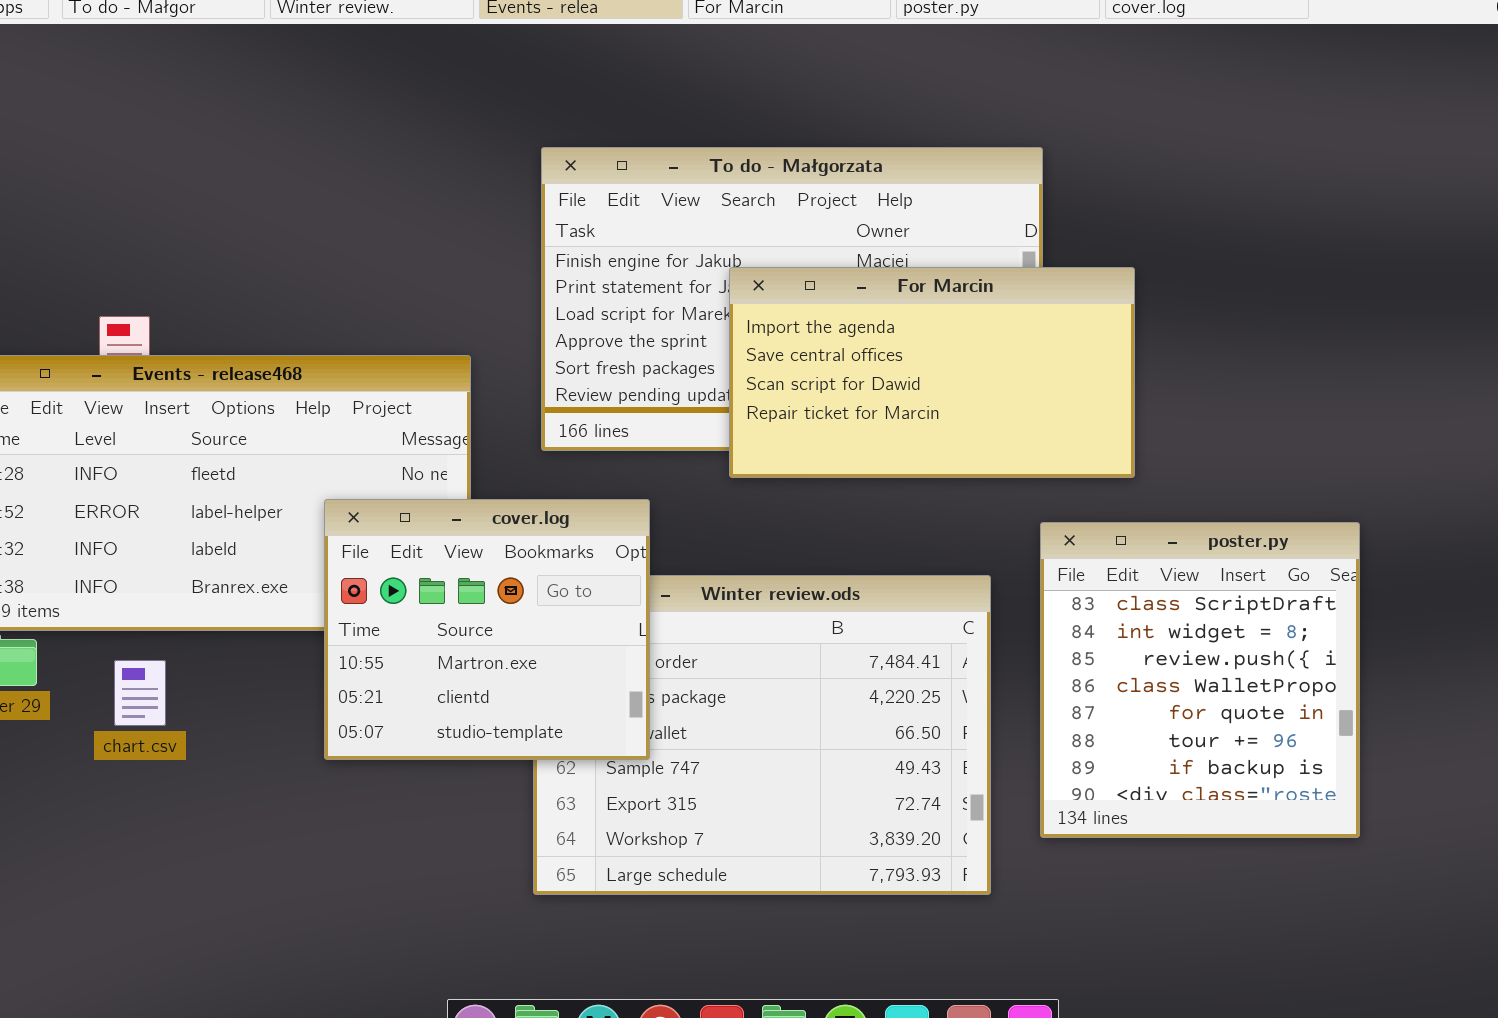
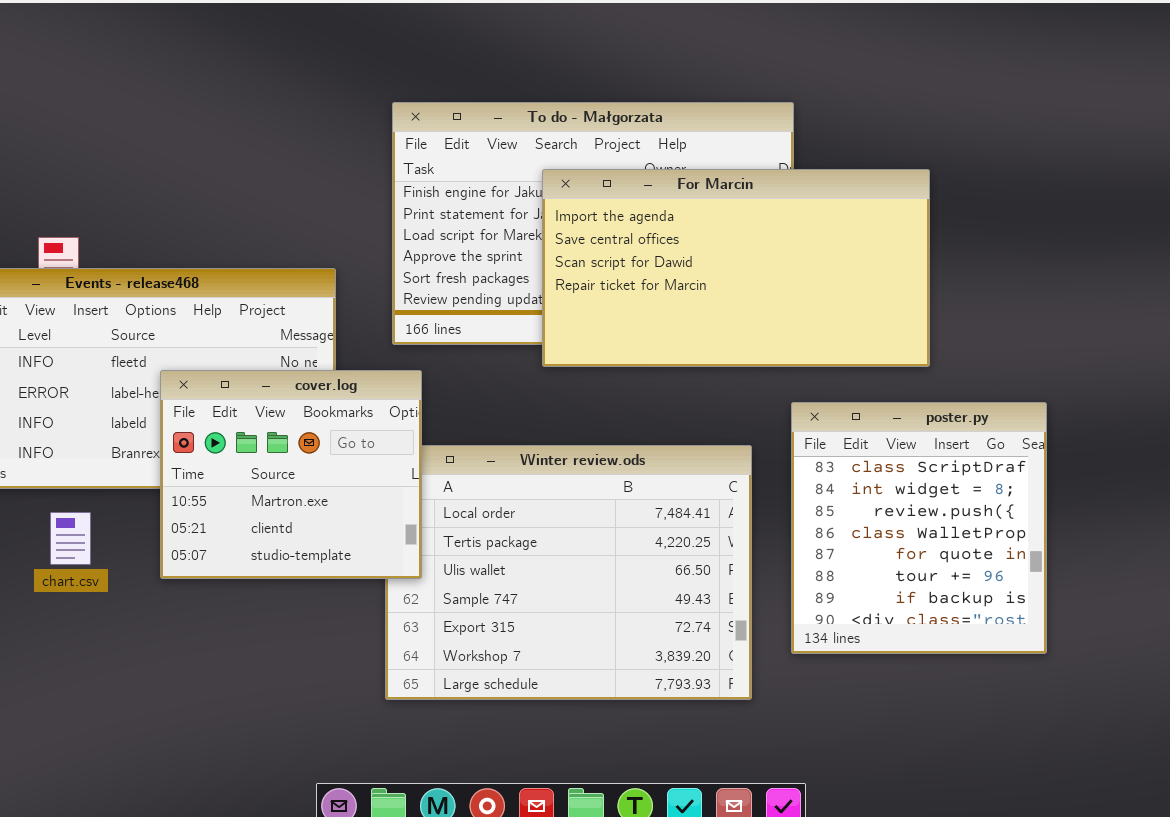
For Marcin: [729,267,1135,478] -> [542,169,930,367], resized
cover.log: [324,499,650,760] -> [160,370,422,579], moved

